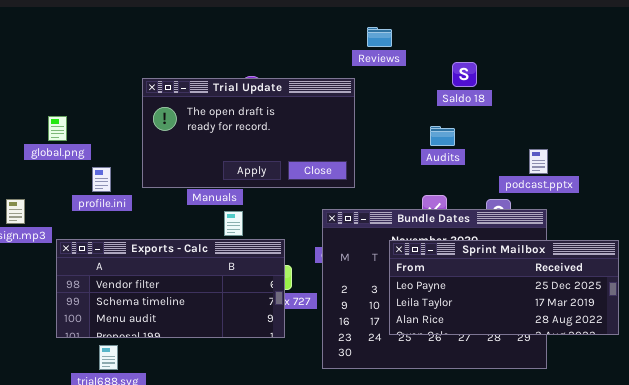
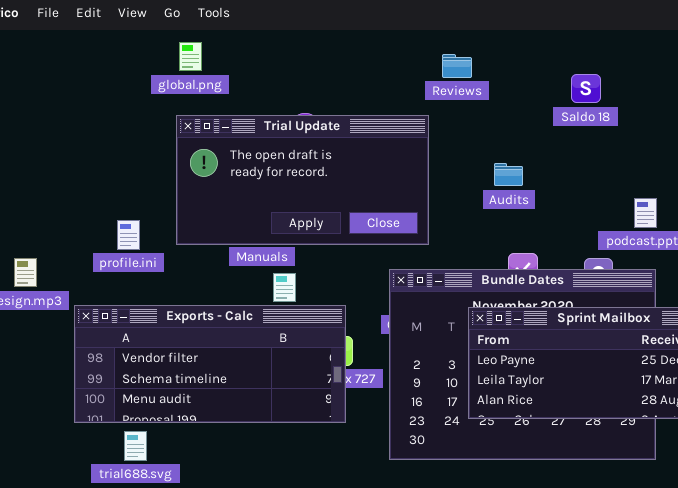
Saldo 18: [452,62,477,87] -> [571,74,601,103], moved
global.png: [48,116,67,141] -> [179,42,202,71], moved
Audits: [430,126,455,146] -> [494,163,523,186], moved

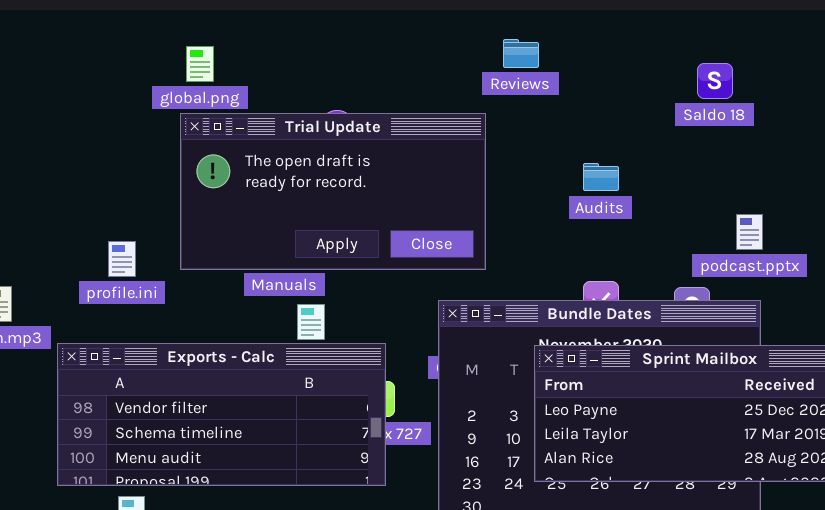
global.png: [179,42,202,71] -> [186,46,214,82], moved
Saldo 18: [571,74,601,103] -> [697,63,733,99], moved
Audits: [494,163,523,186] -> [583,163,619,191], moved

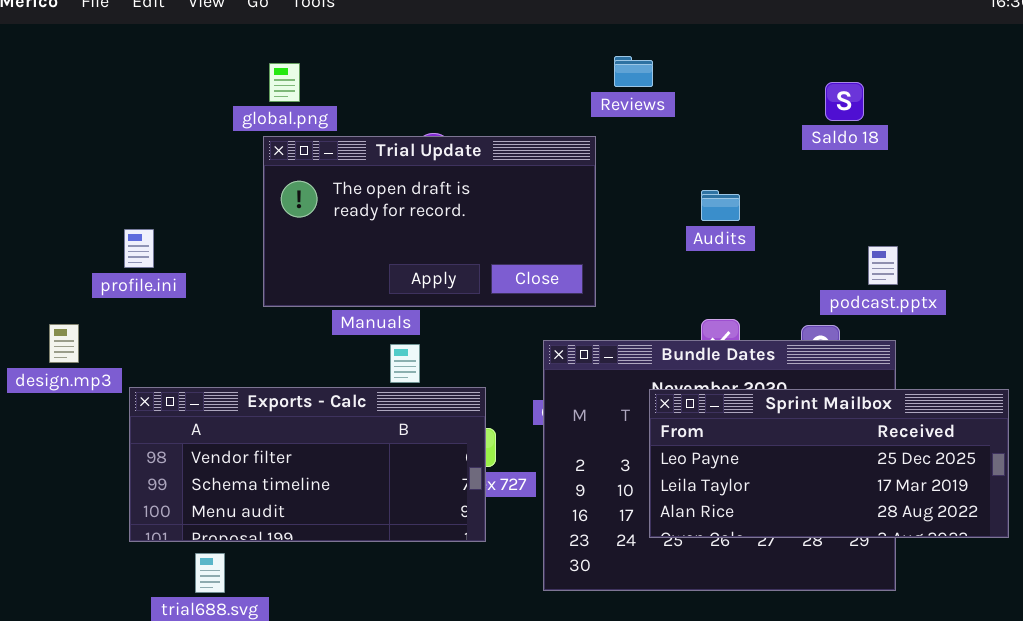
profile.ini: [108,241,136,277] -> [124,229,154,268], moved

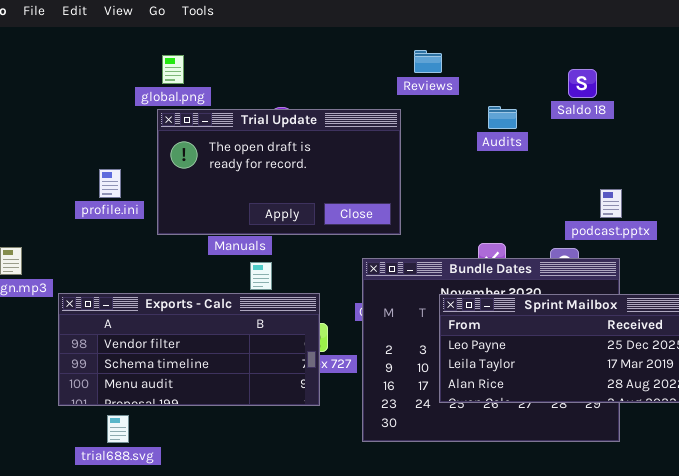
Audits: [701,190,740,221] -> [488,106,517,129], moved
profile.ini: [124,229,154,268] -> [99,169,121,198], moved

